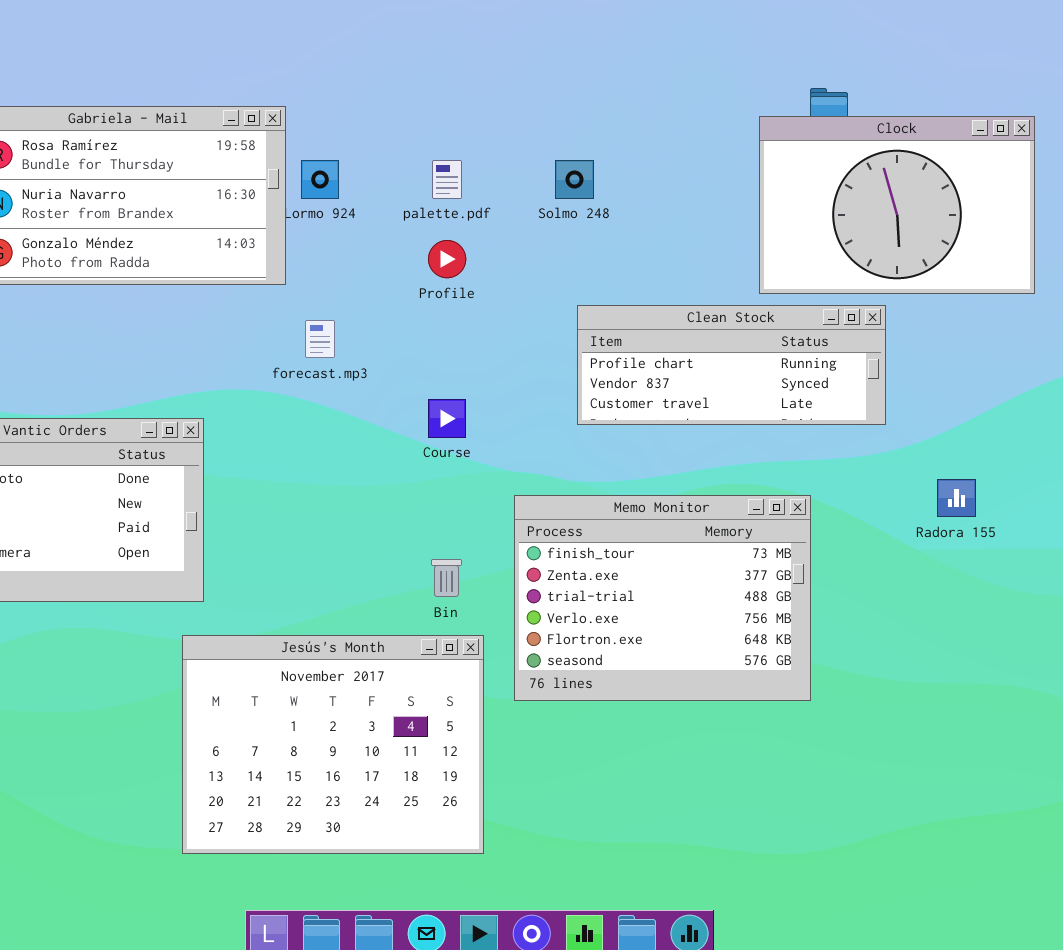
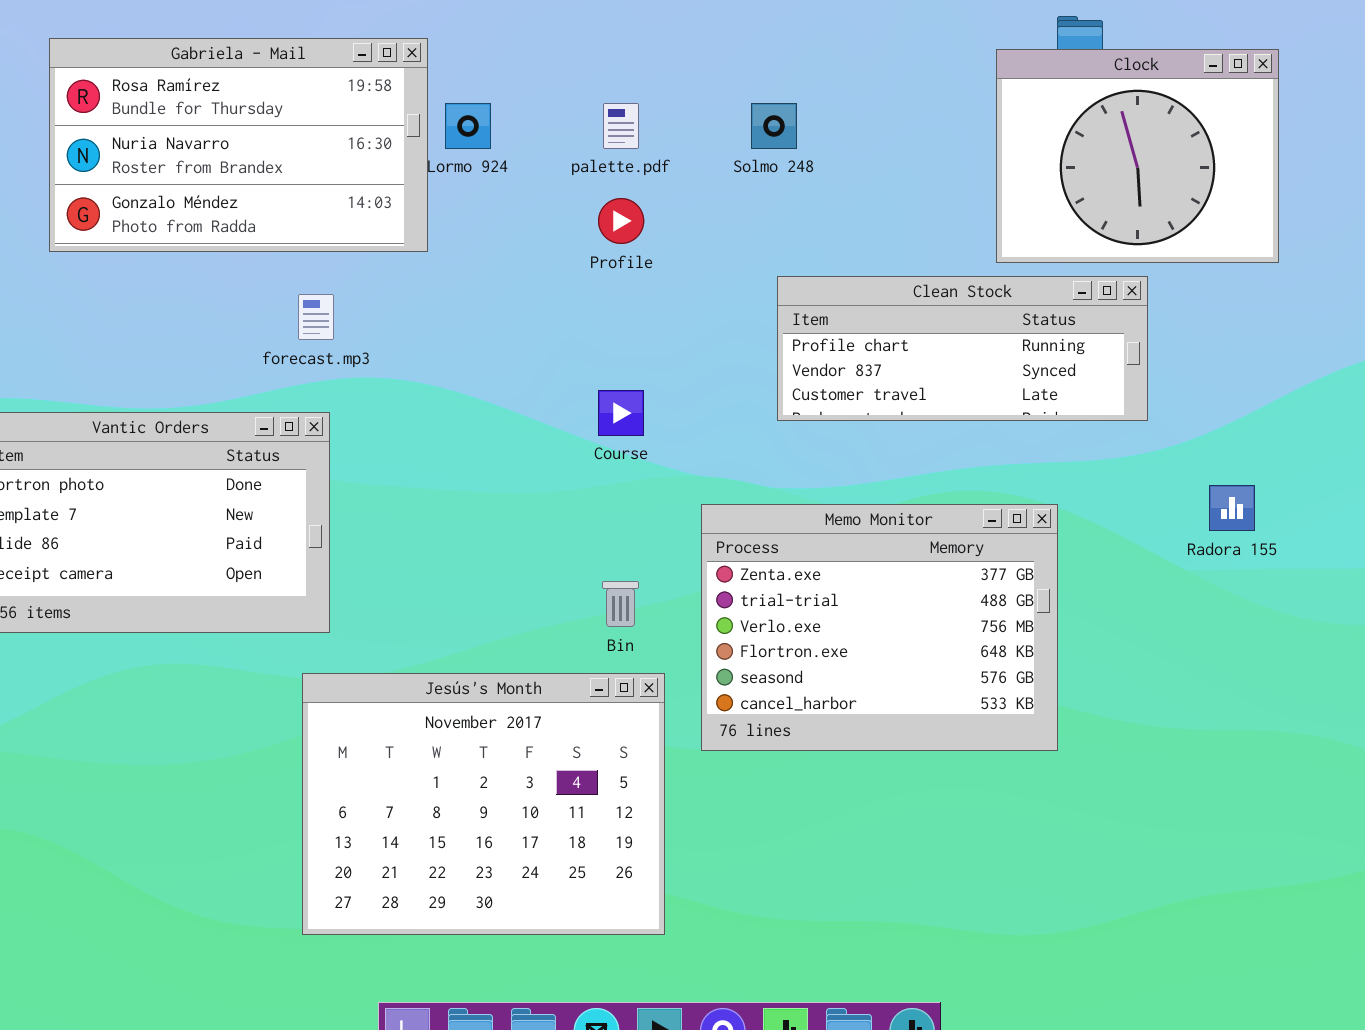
Clock: [759,116,1035,294] -> [996,49,1279,263], resized
forecast.mp3: [305,320,335,358] -> [298,294,334,340], moved
Memo Monitor: [514,495,811,701] -> [701,504,1058,751], scrolled down 1 row

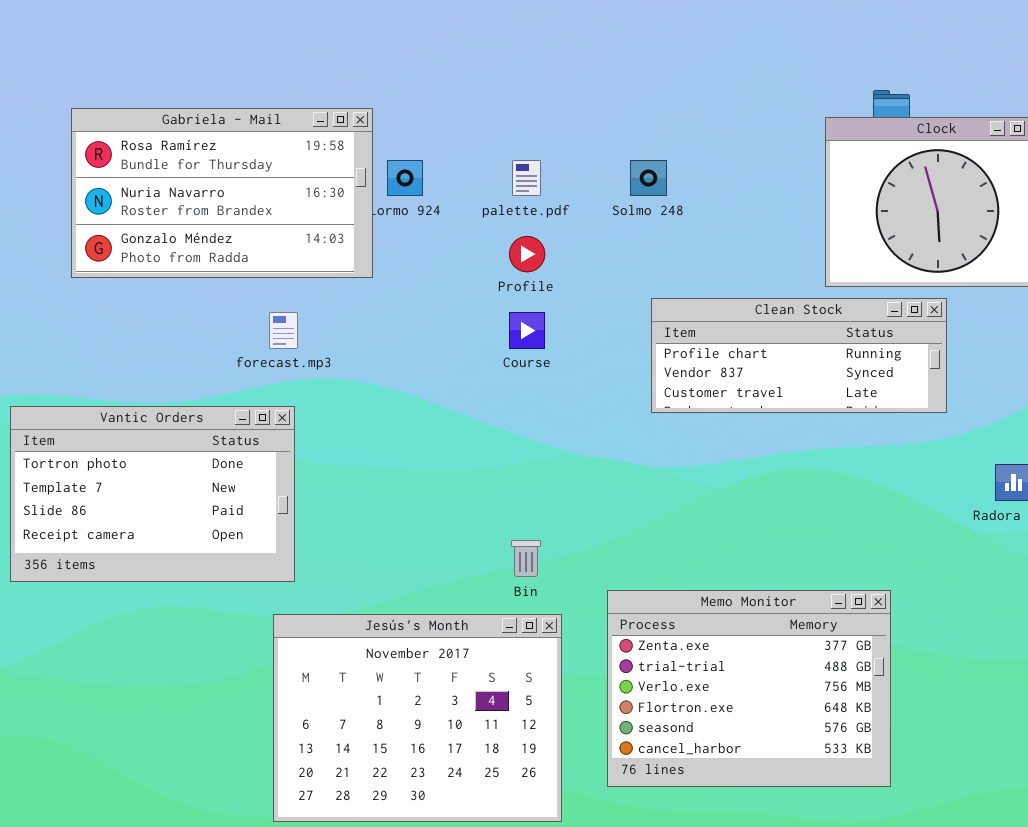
Course: [598,390,644,436] -> [509,312,545,349], moved
Memo Monitor: [701,504,1058,751] -> [607,590,891,787], moved

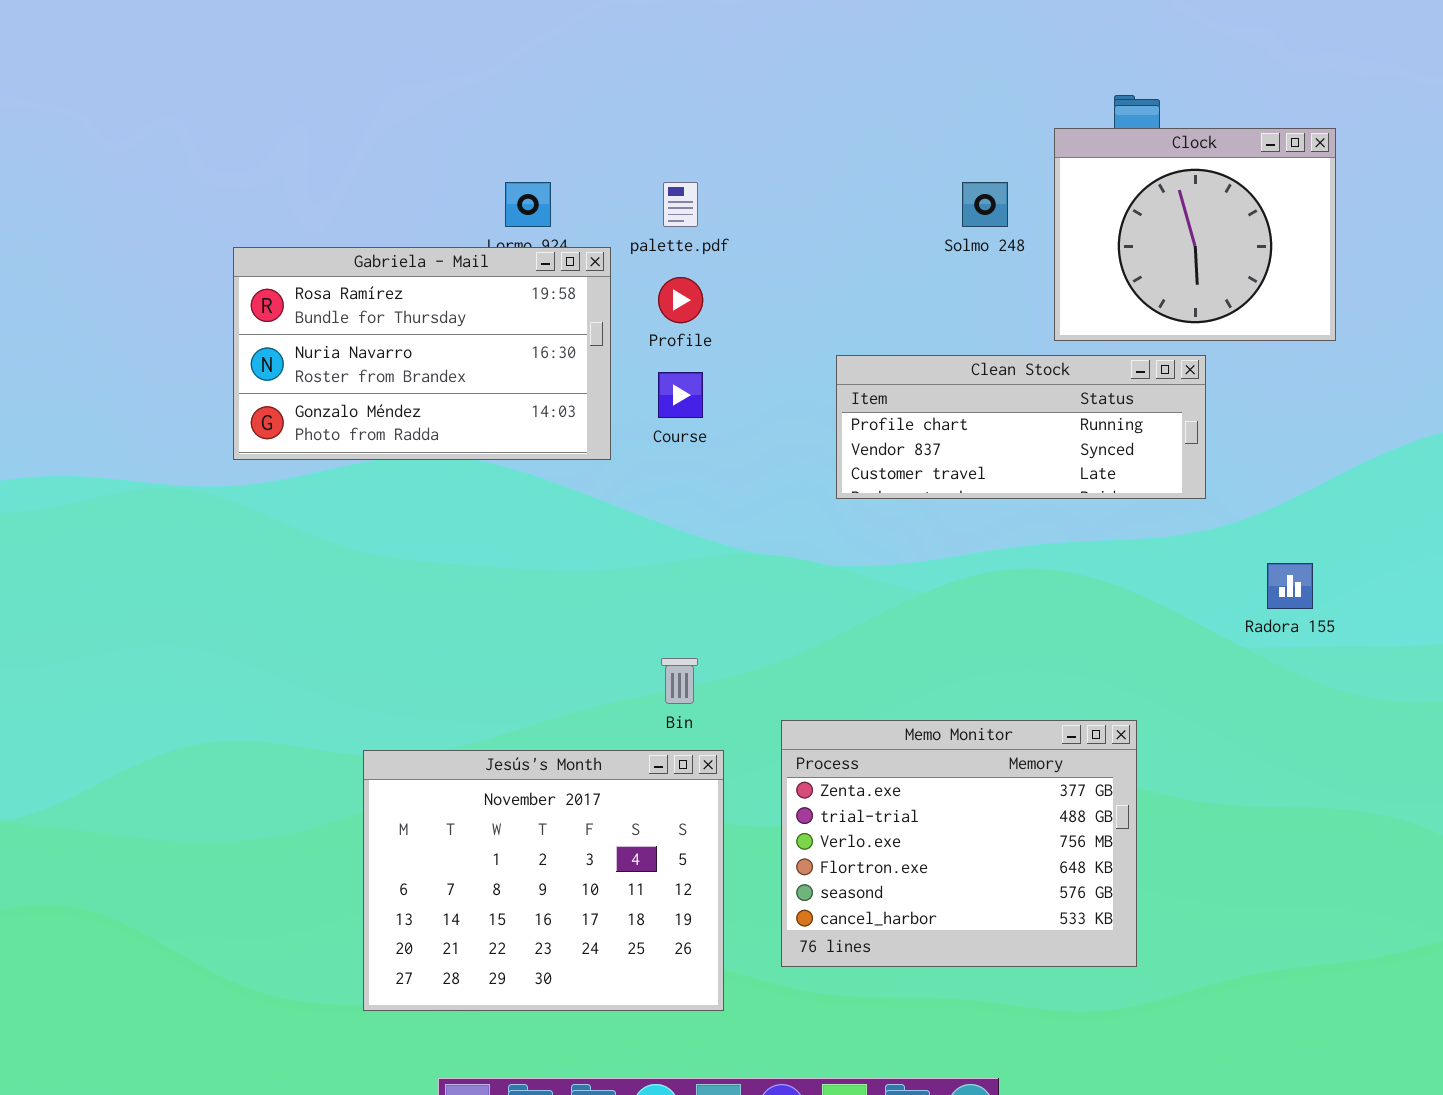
Gabriela - Mail: [71,108,373,278] -> [233,247,611,460], moved
Solmo 248: [630,160,667,196] -> [962,182,1008,227], moved
Vantic Orders: [10,406,295,582] -> none, closed

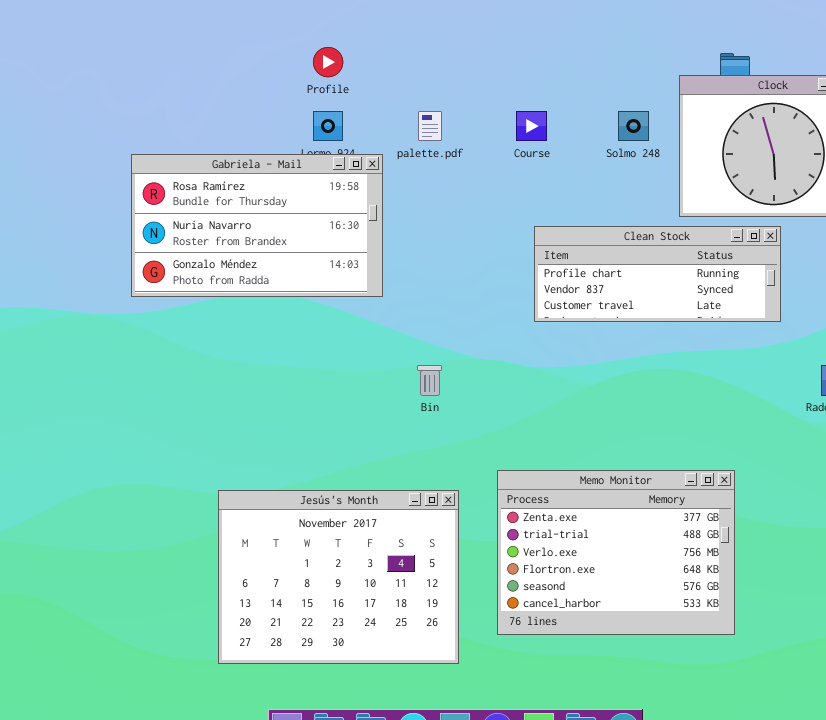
Profile: [658,277,703,323] -> [313,47,343,77], moved
Course: [658,372,703,418] -> [516,111,547,141], moved
Bin: [661,658,698,704] -> [417,365,442,396], moved

